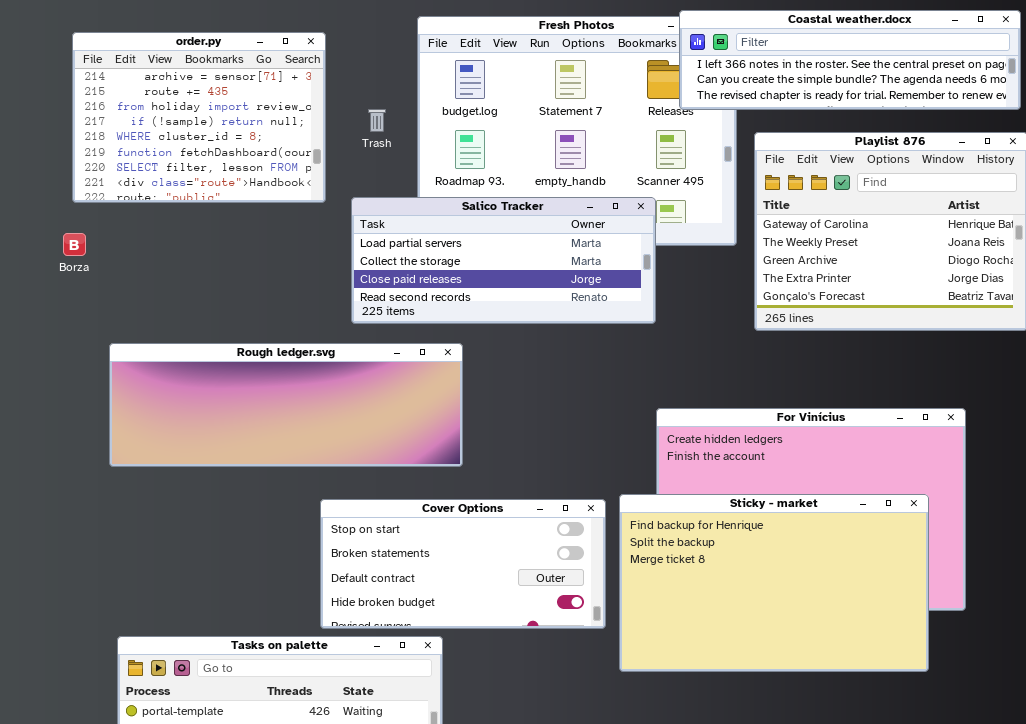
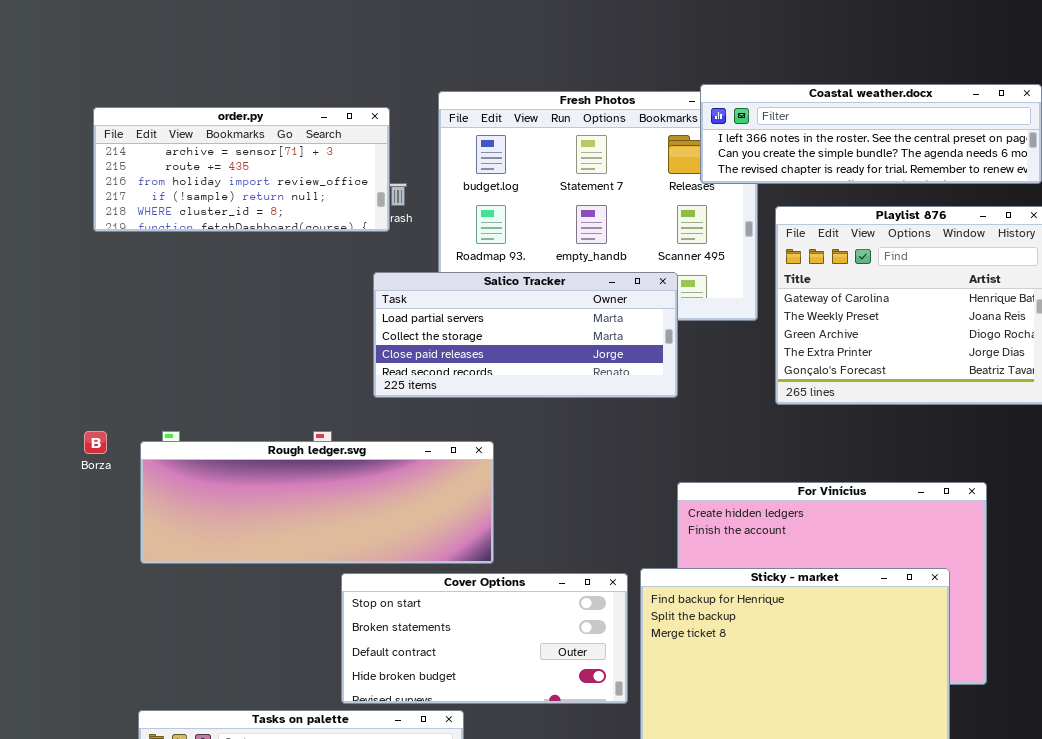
order.py: [72,32,326,203] -> [93,107,390,232], resized
Borza: [63,233,86,256] -> [84,431,107,454], moved
Rough ledger.svg: [109,343,463,467] -> [140,441,494,564], moved

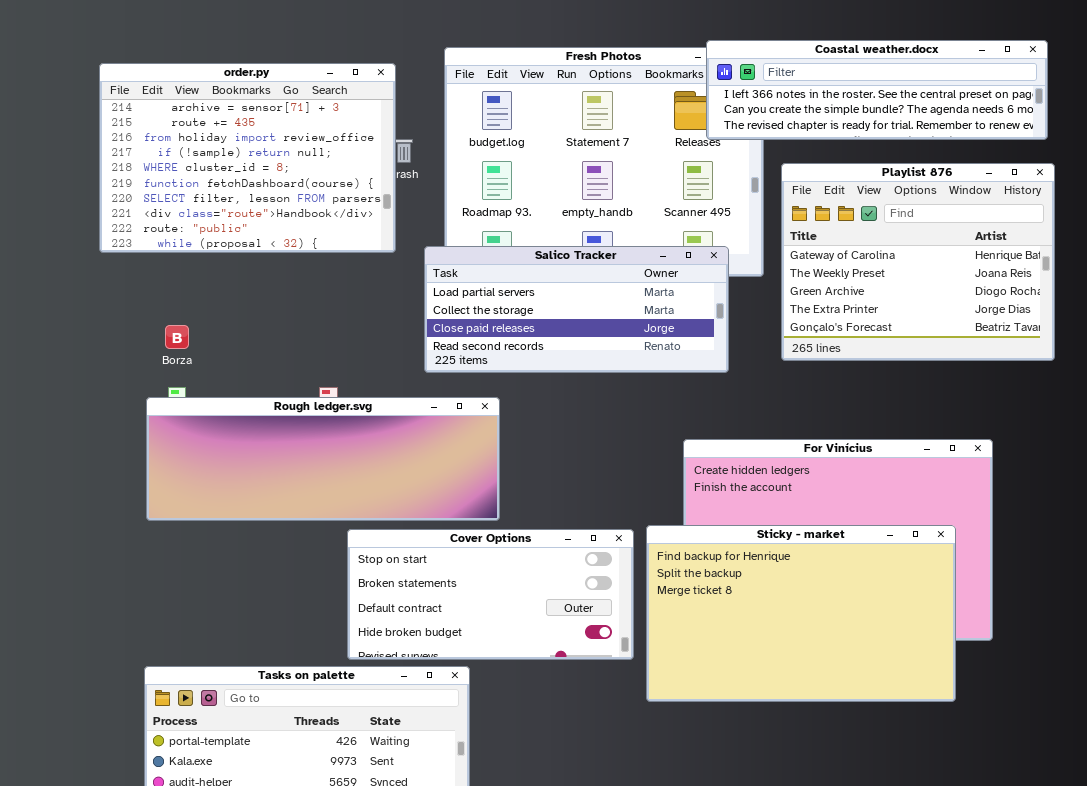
order.py: [93,107,390,232] -> [99,63,396,253], resized
Salico Tracker: [373,272,678,398] -> [424,246,729,373], moved
Borza: [84,431,107,454] -> [165,325,189,349], moved

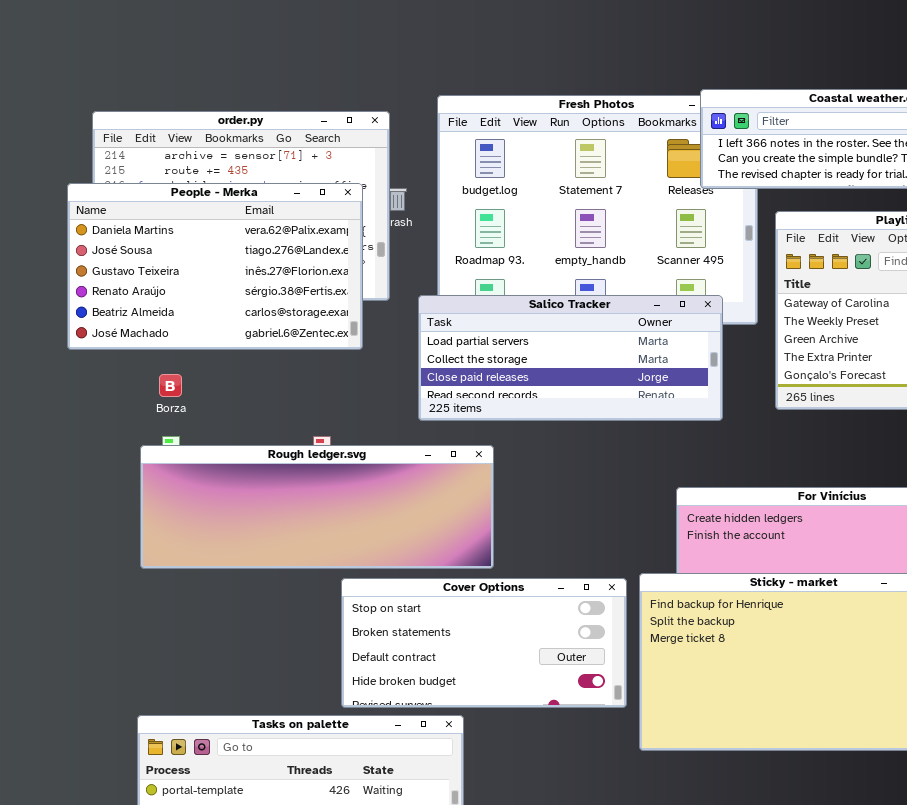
People - Merka: none -> [67,183,363,350], opened

